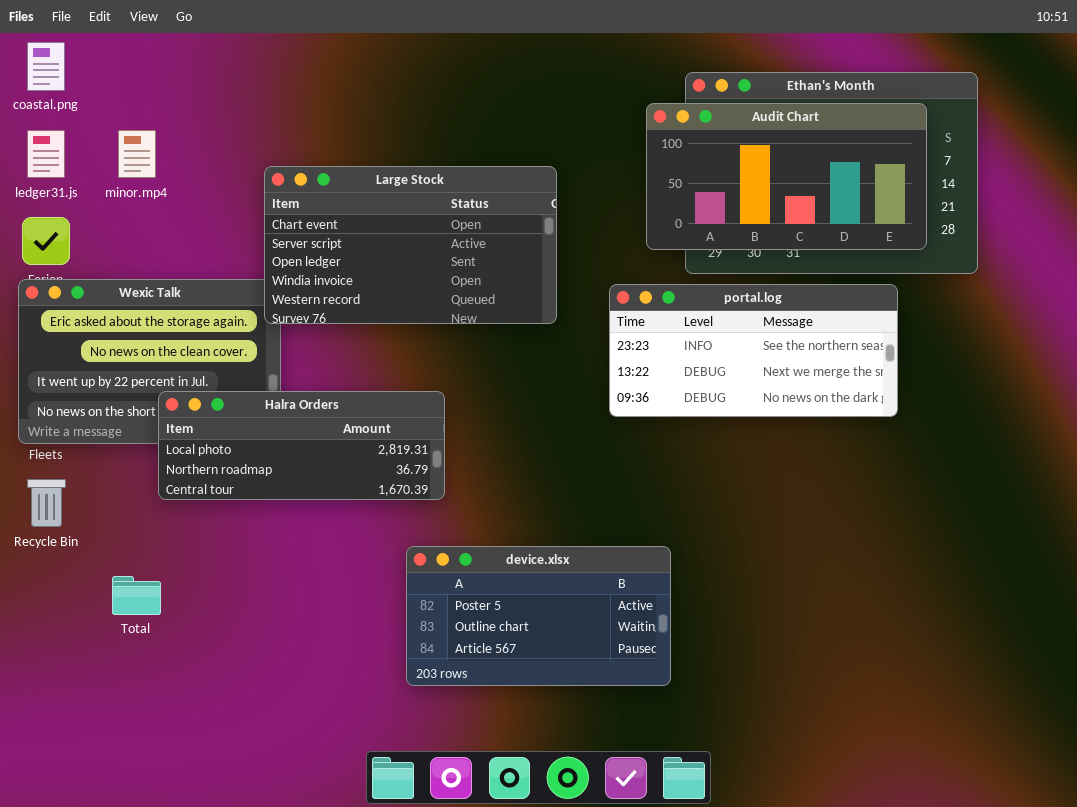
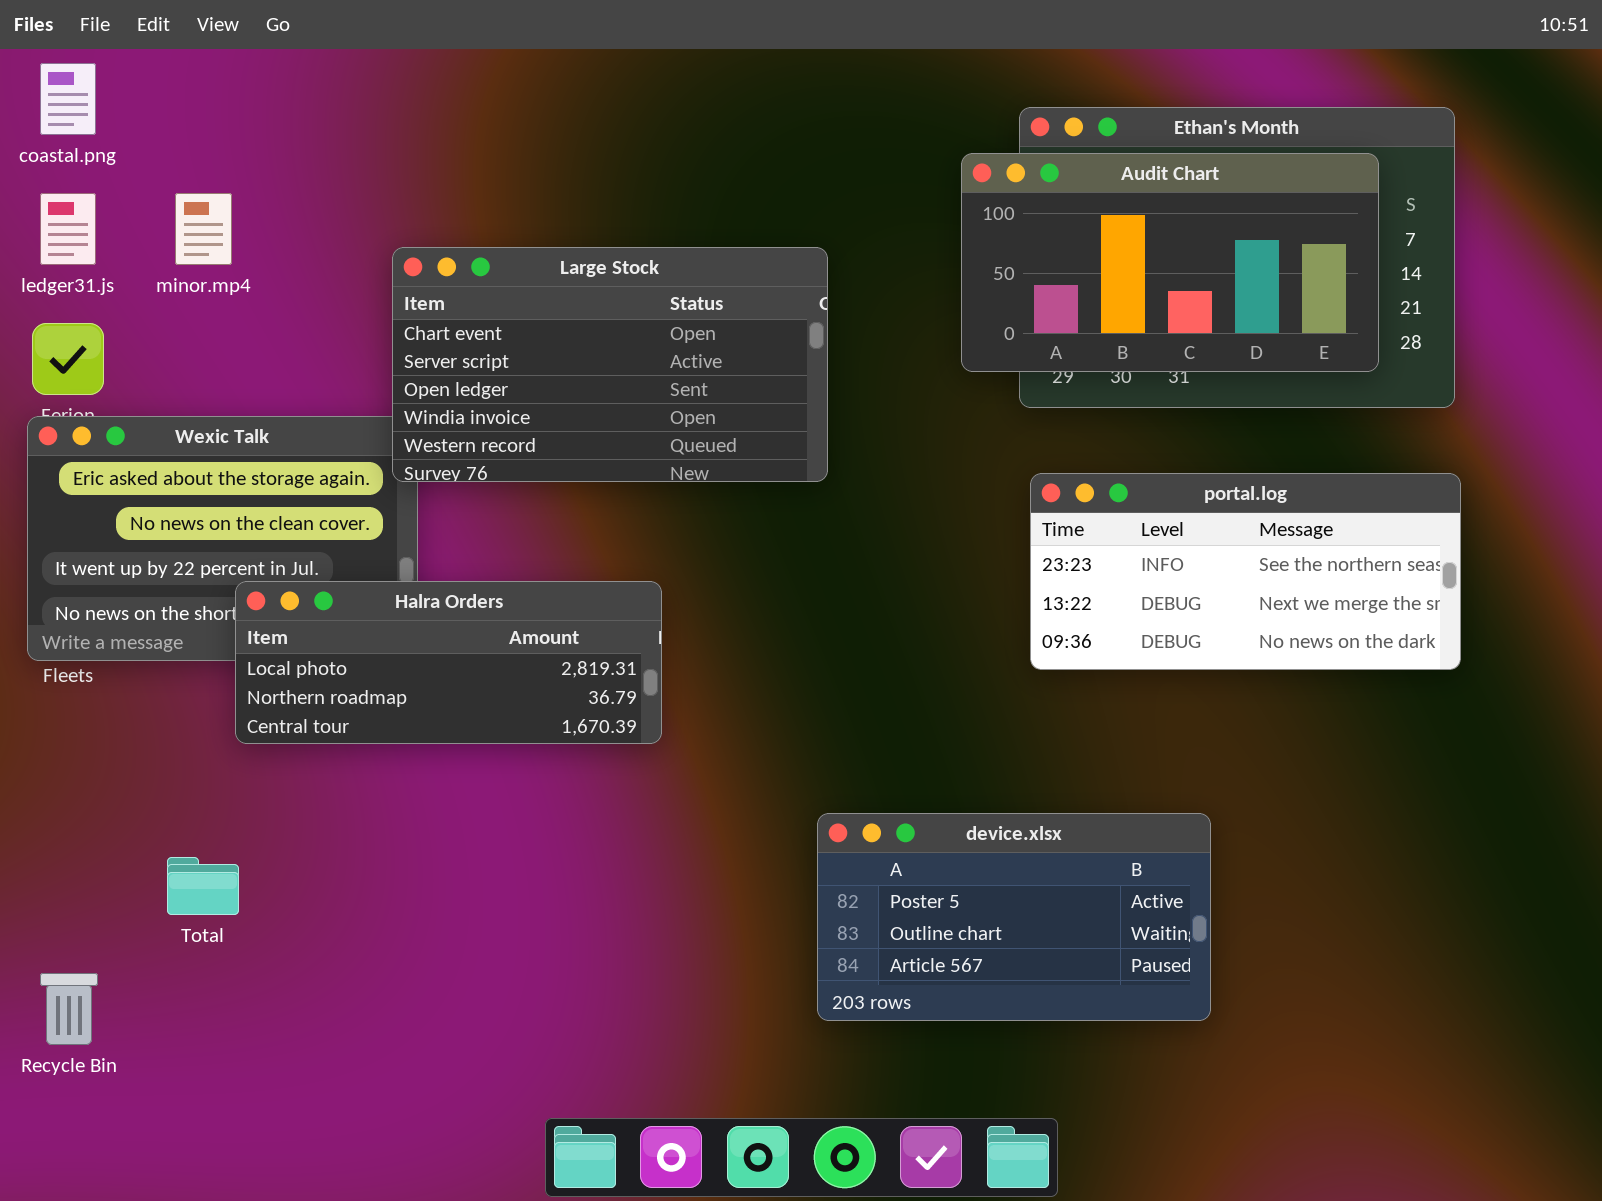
portal.log: [609,284,898,417] -> [1030,473,1461,670], moved
Recycle Bin: [27,479,66,527] -> [40,973,98,1045], moved
device.xlsx: [406,546,671,686] -> [817,813,1211,1021], moved

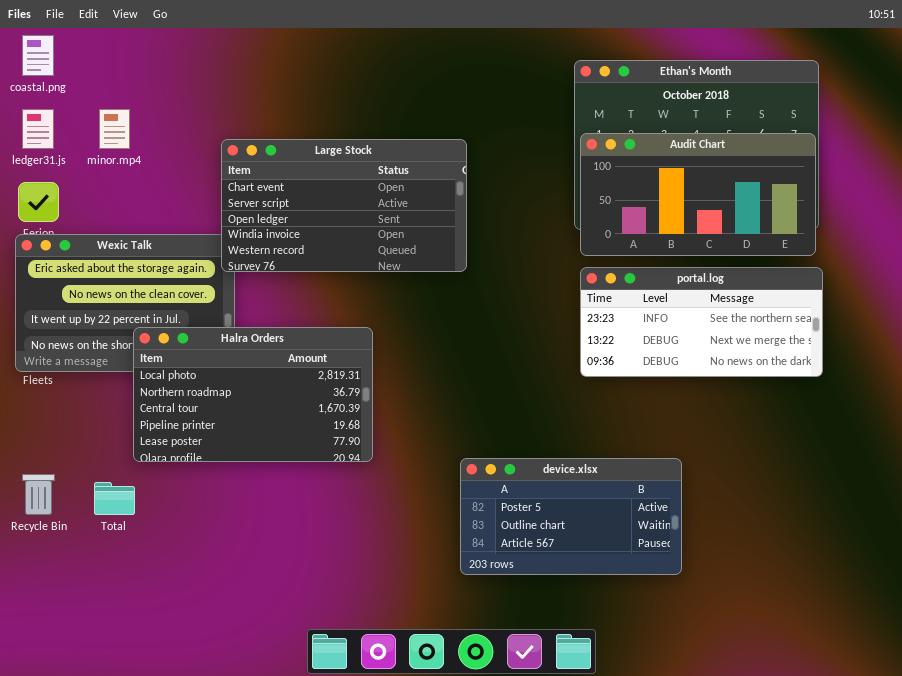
Audit Chart: [961,153,1379,372] -> [580,133,816,256], moved
Halra Orders: [235,581,662,744] -> [133,327,373,462], resized
Recycle Bin: [40,973,98,1045] -> [22,474,55,515], moved

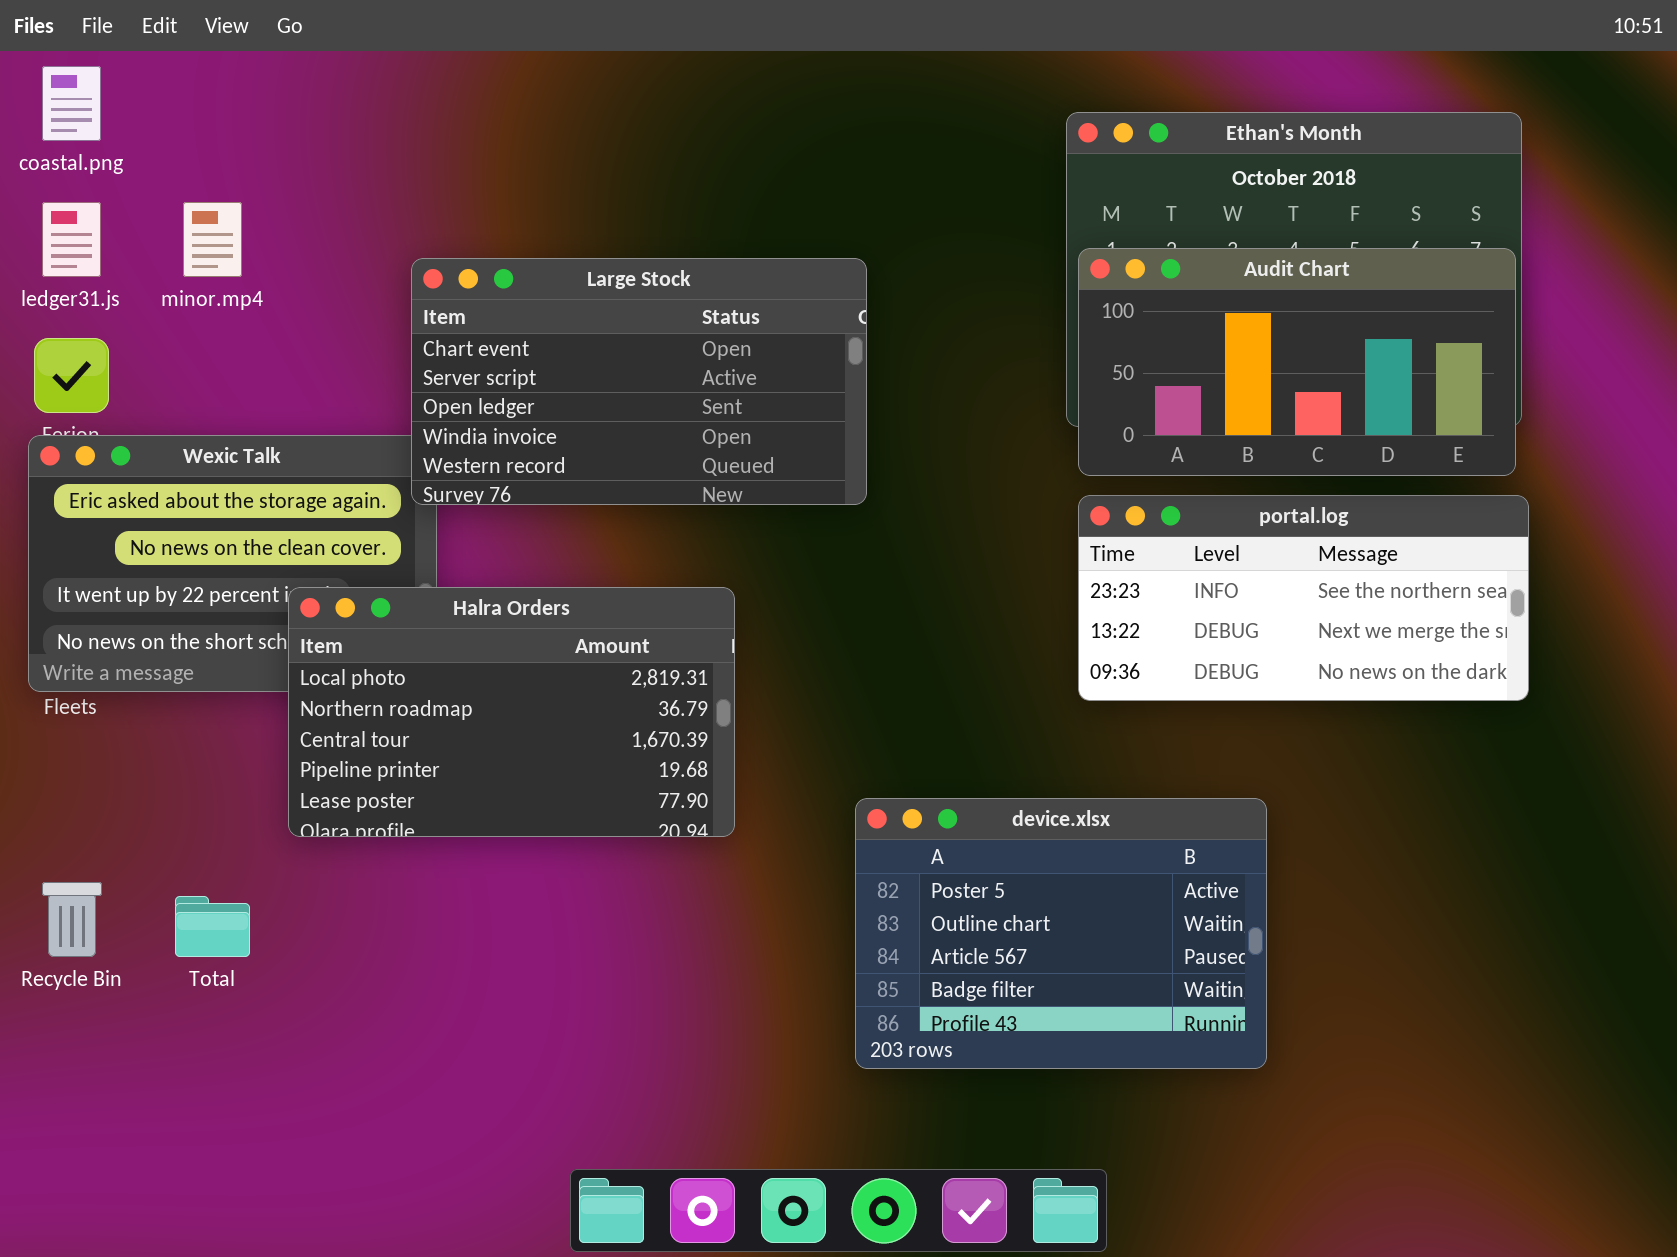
Halra Orders: [133,327,373,462] -> [288,587,735,837], moved
device.xlsx: [460,458,682,575] -> [855,798,1267,1069], resized

